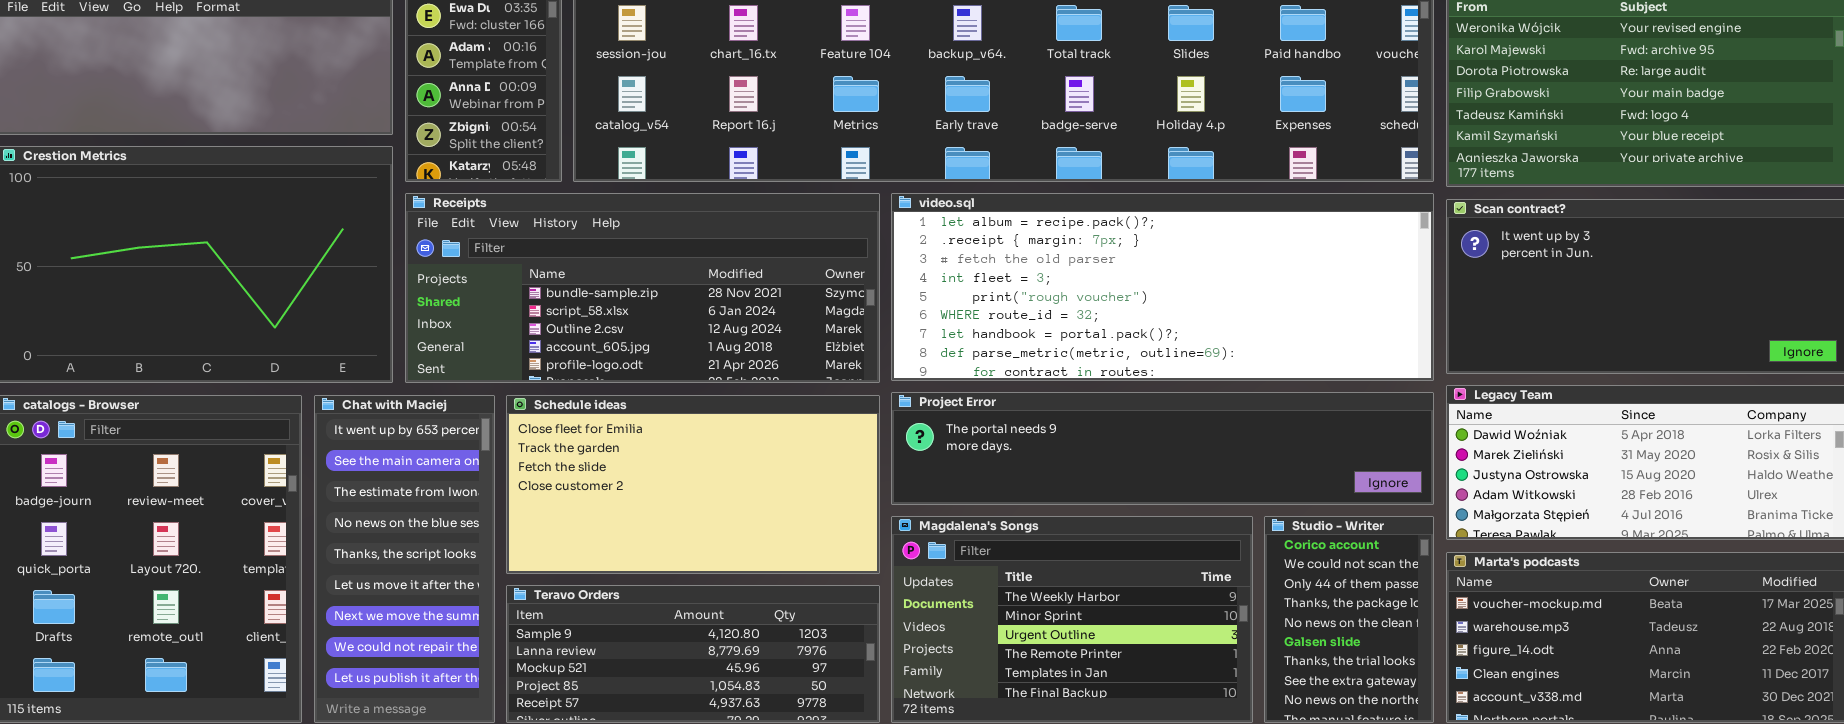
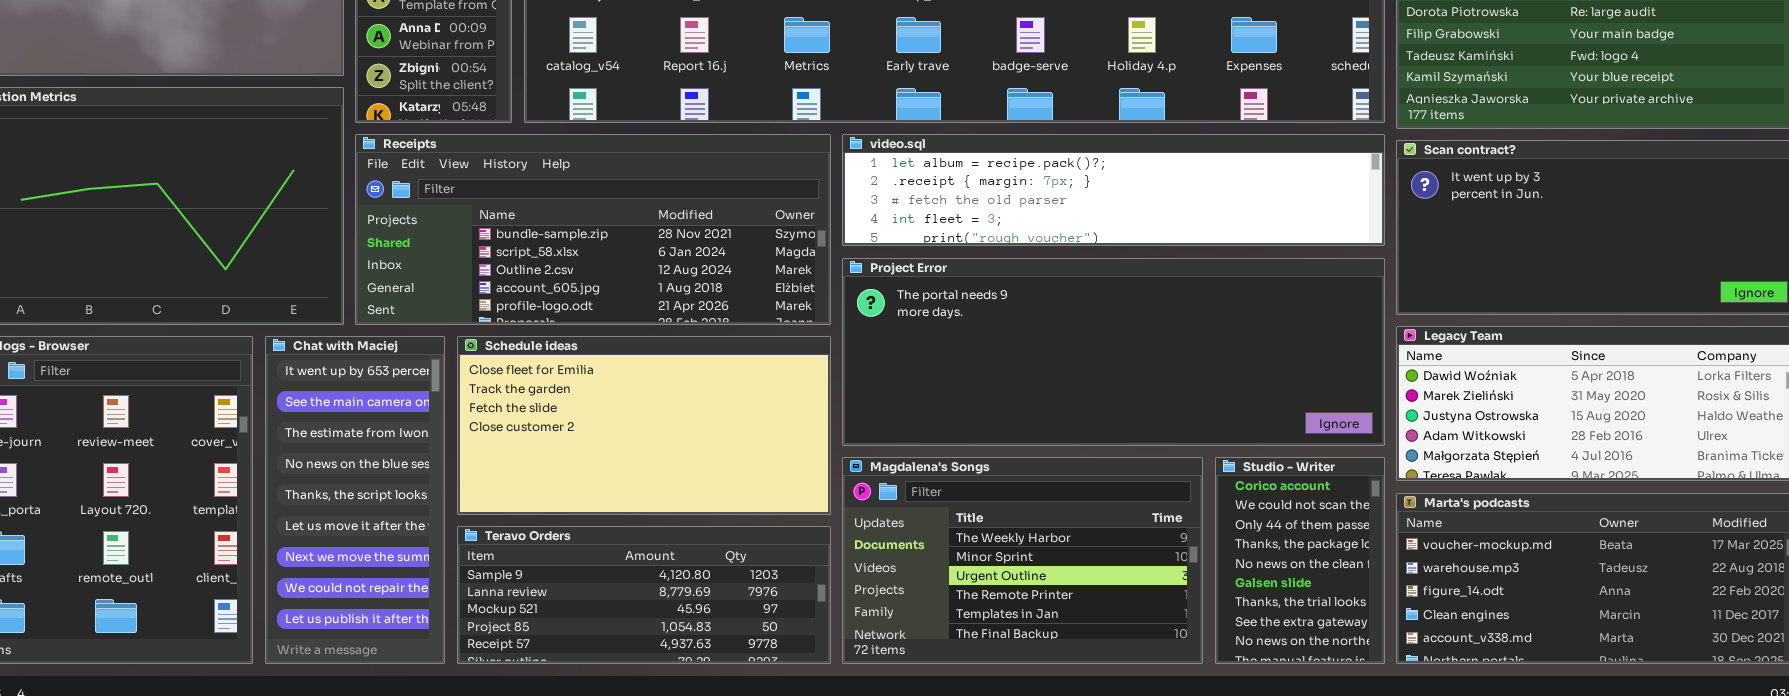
video.sql: [891,193,1434,381] -> [842,134,1385,246], resized
Project Error: [891,392,1434,505] -> [842,258,1385,446], resized

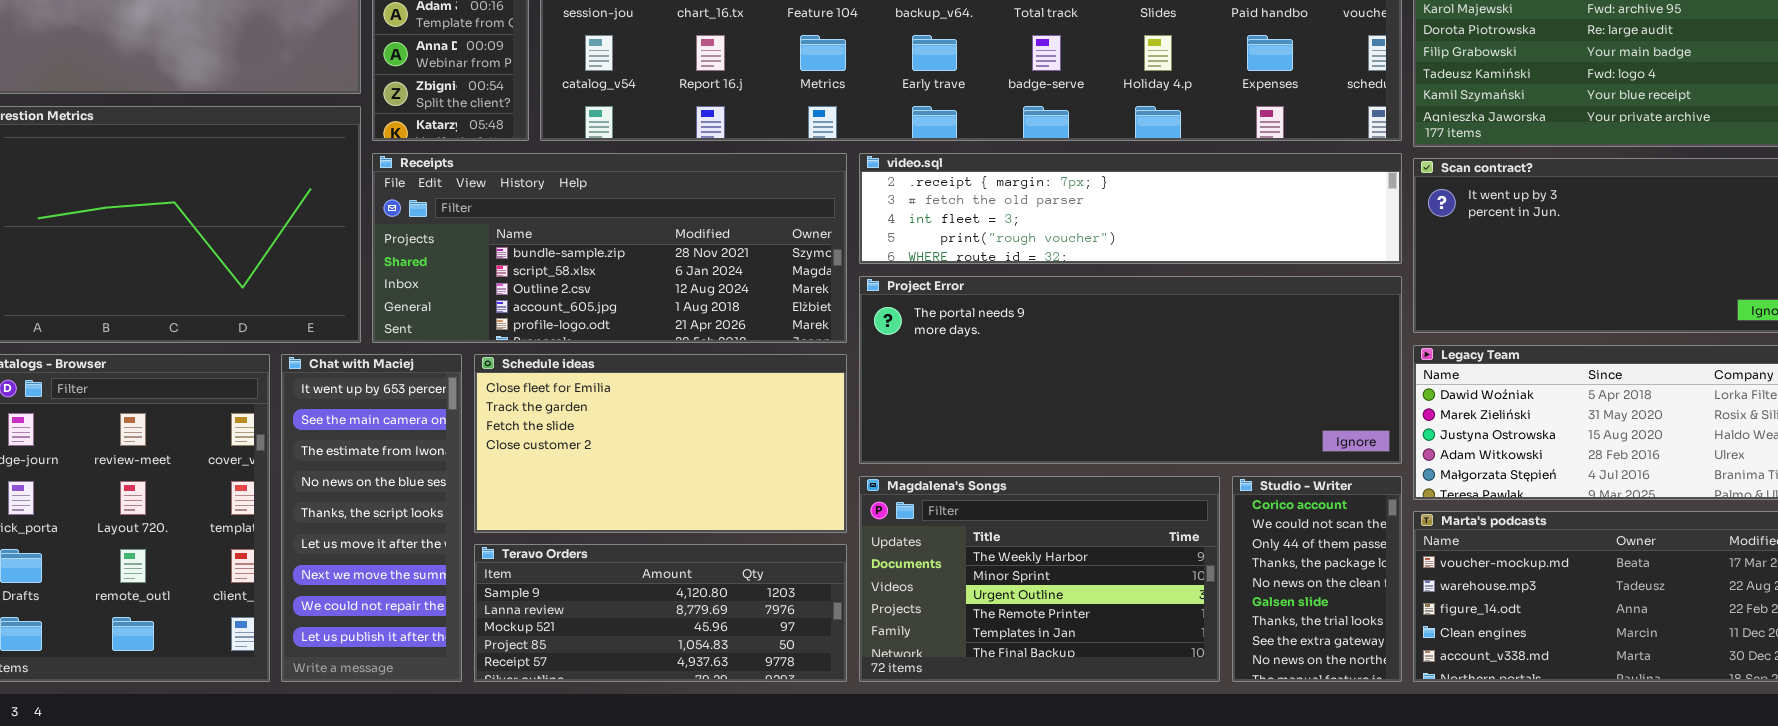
video.sql: [842,134,1385,246] -> [859,153,1402,264], scrolled down 1 row

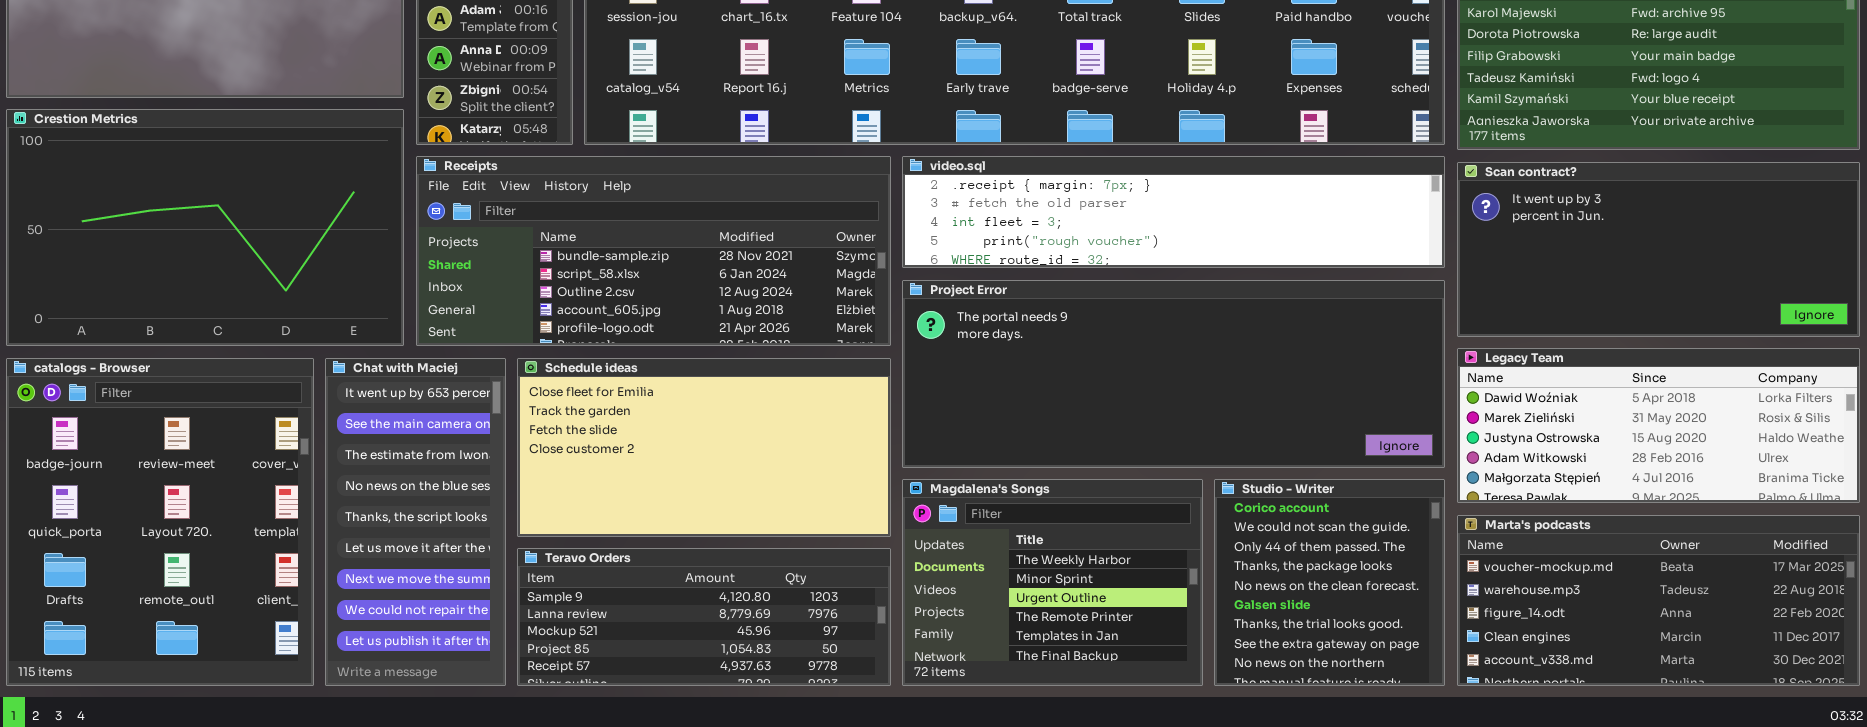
Magdalena's Songs: [859,476,1220,682] -> [902,479,1203,686], resized
Studio - Writer: [1232,476,1402,682] -> [1214,479,1445,686], resized

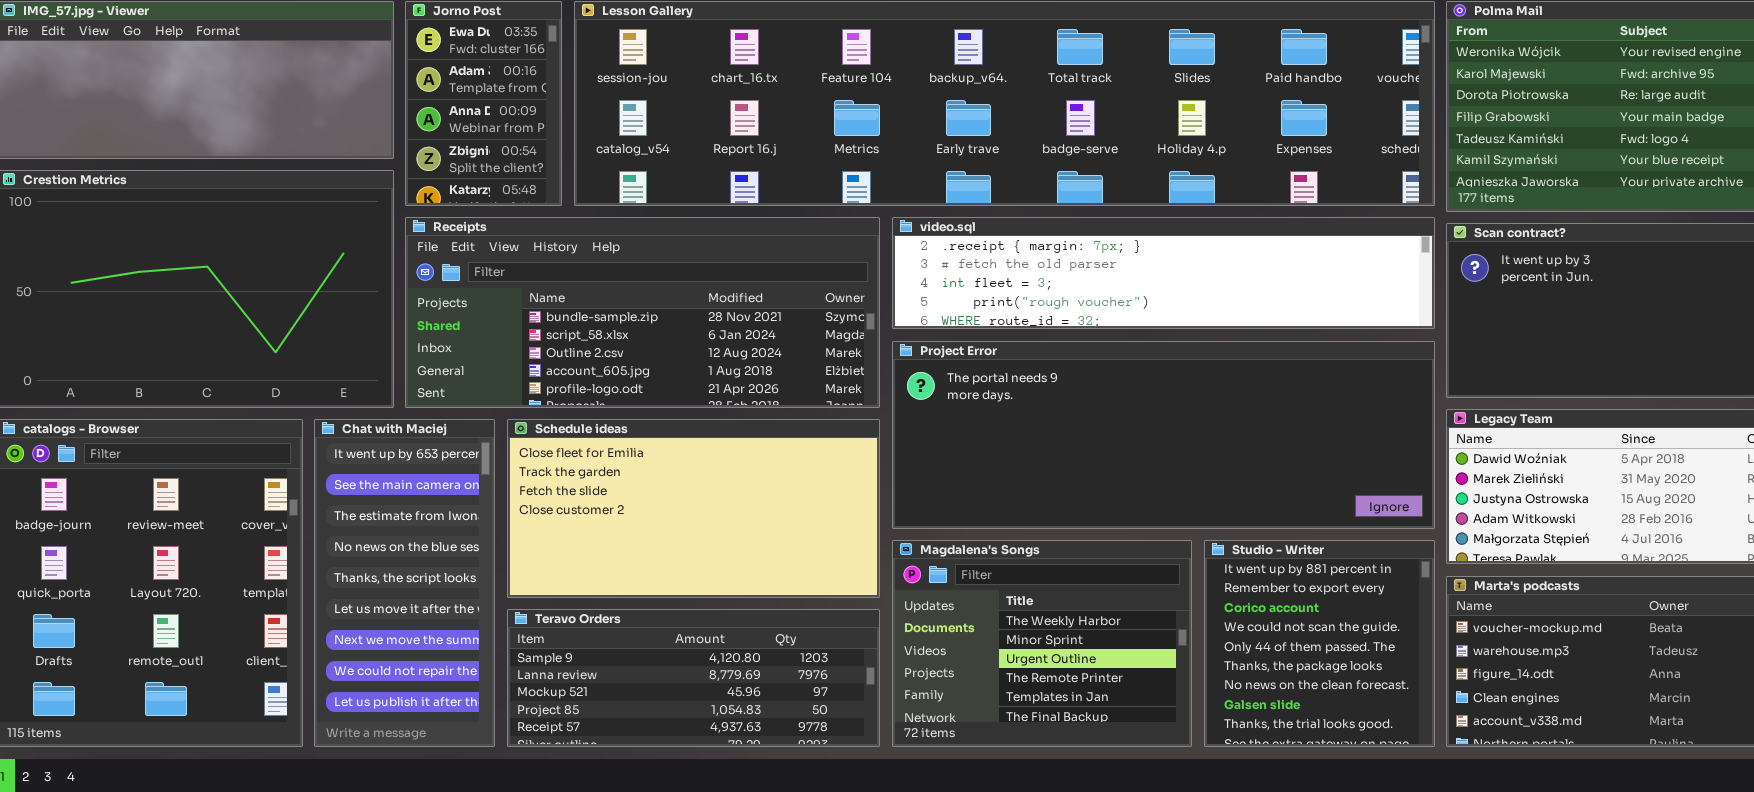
Studio - Writer: [1214,479,1445,686] -> [1204,540,1435,747], scrolled up 2 rows

